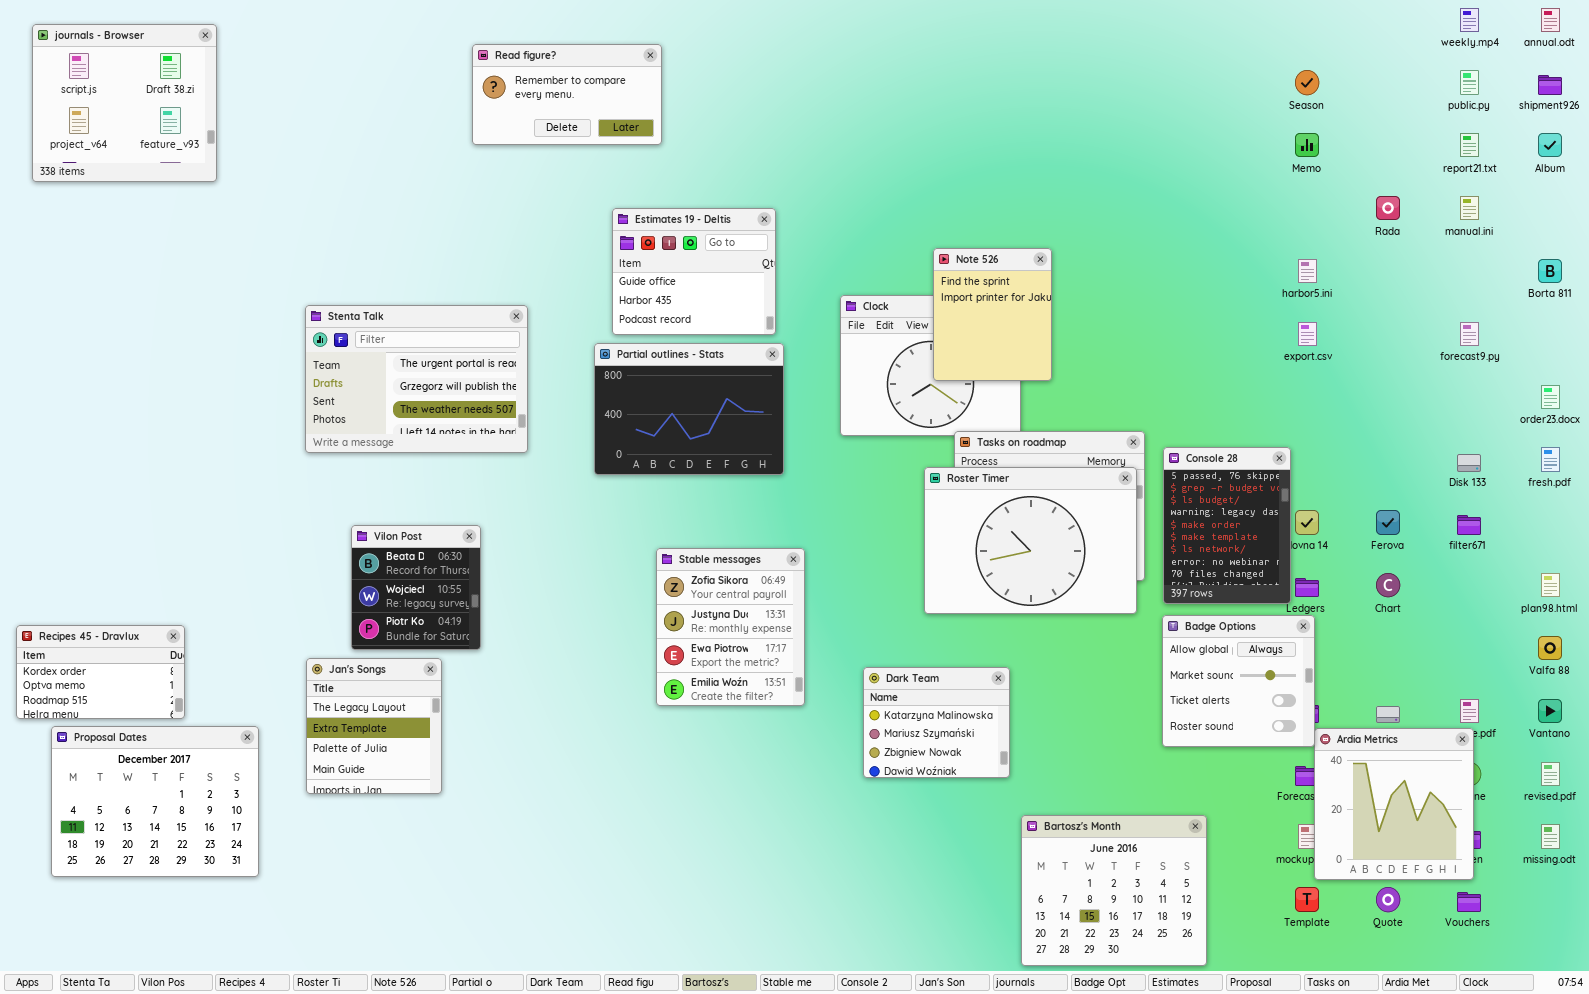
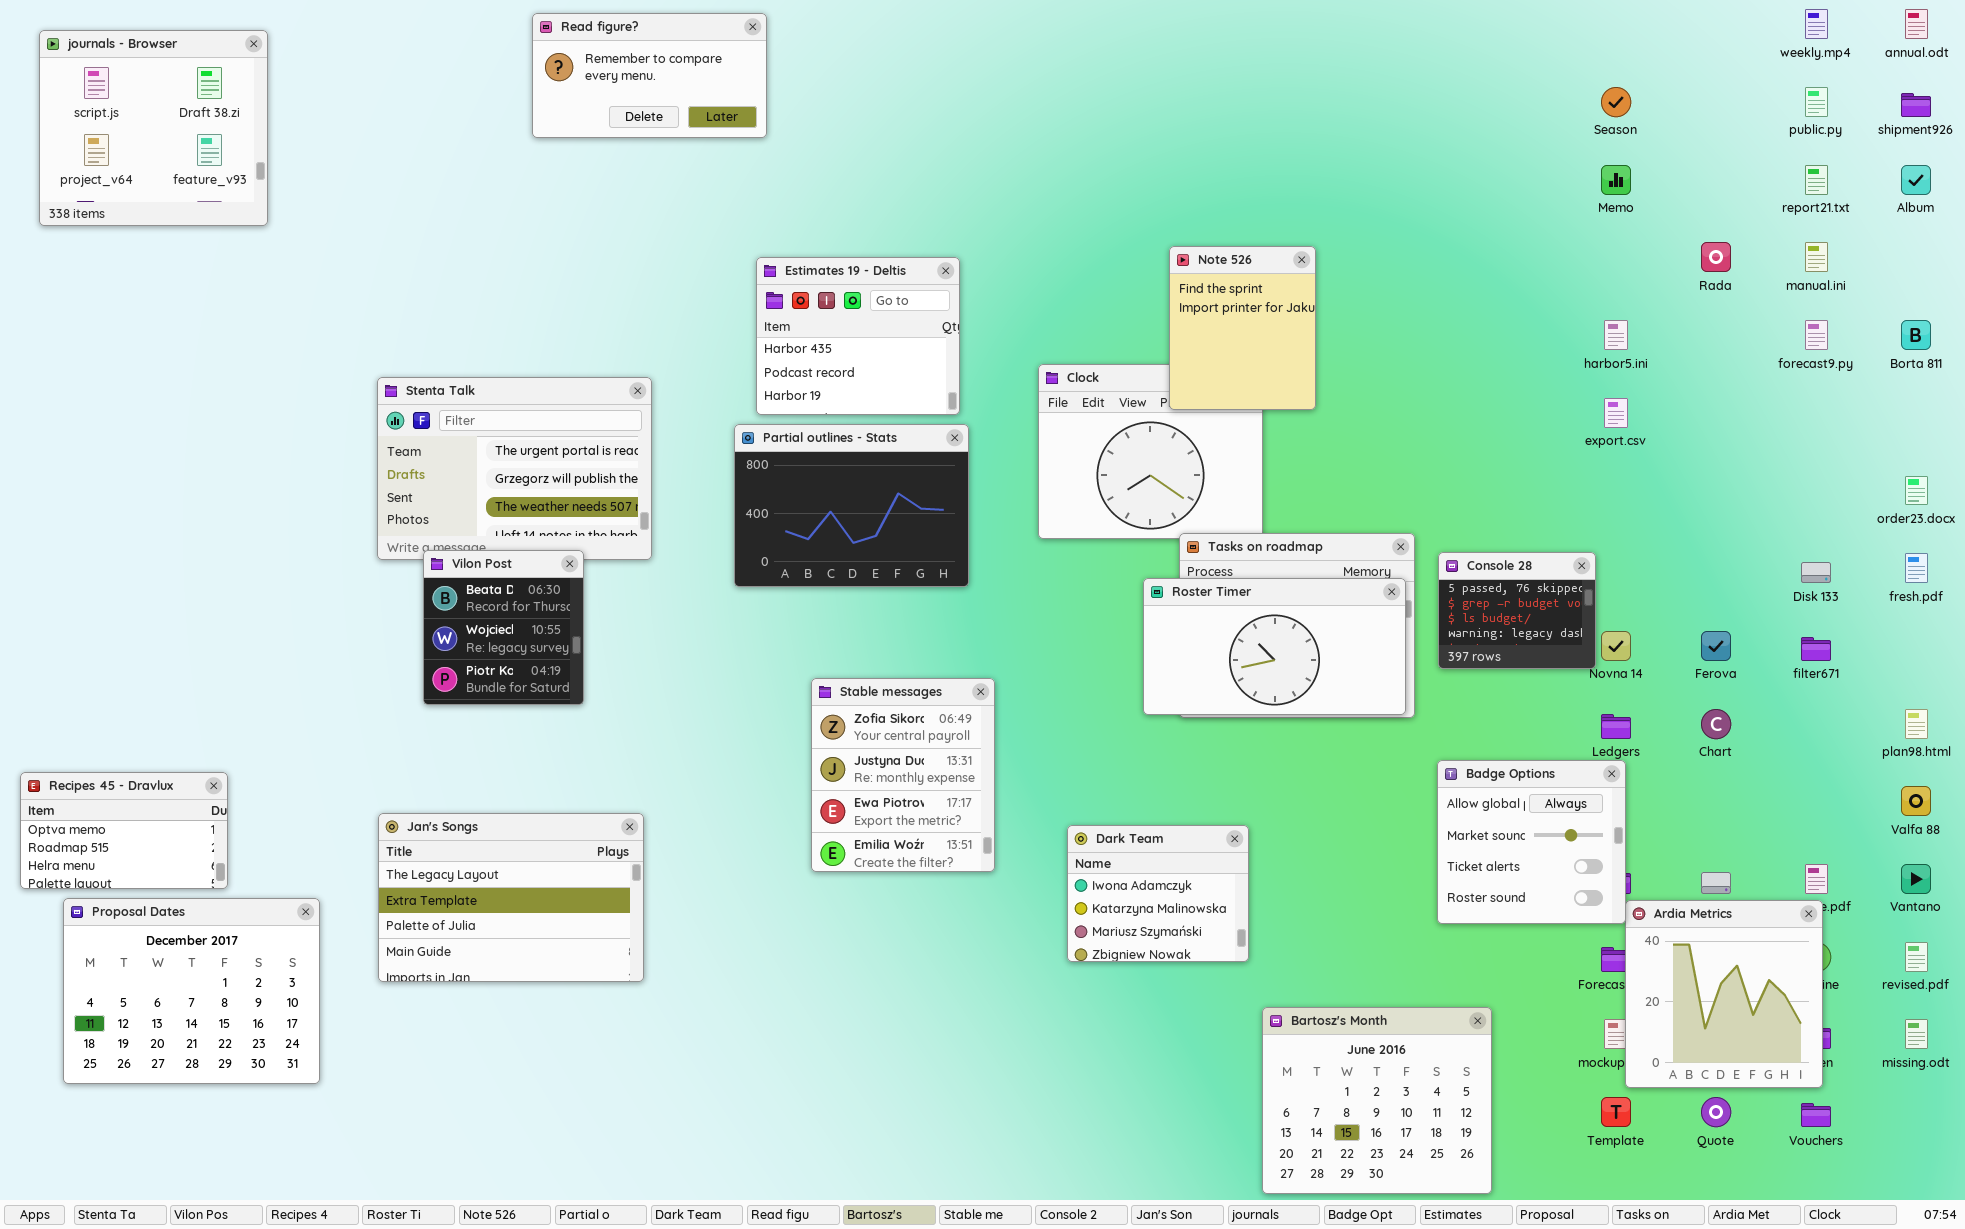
Read figure?: [472,44,662,145] -> [532,13,767,138], moved
Estimates 19 - Deltis: [612,208,776,335] -> [756,257,960,415], scrolled down 1 row
Note 526: [933,248,1052,381] -> [1169,246,1316,410], moved
forecast9.py: [1460,322,1479,346] -> [1805,320,1828,350], moved
Console 28: [1163,447,1291,604] -> [1438,552,1596,669], resized
Roster Timer: [924,467,1137,614] -> [1143,578,1406,715], resized
Vilon Post: [351,525,481,650] -> [423,550,584,705], moved
Recipes 45 - Dravlux: [16,625,185,719] -> [20,772,228,889], scrolled down 1 row
Jan's Songs: [306,658,442,794] -> [378,813,644,982], resized
Dark Team: [863,667,1010,778] -> [1067,825,1249,962], scrolled up 1 row

